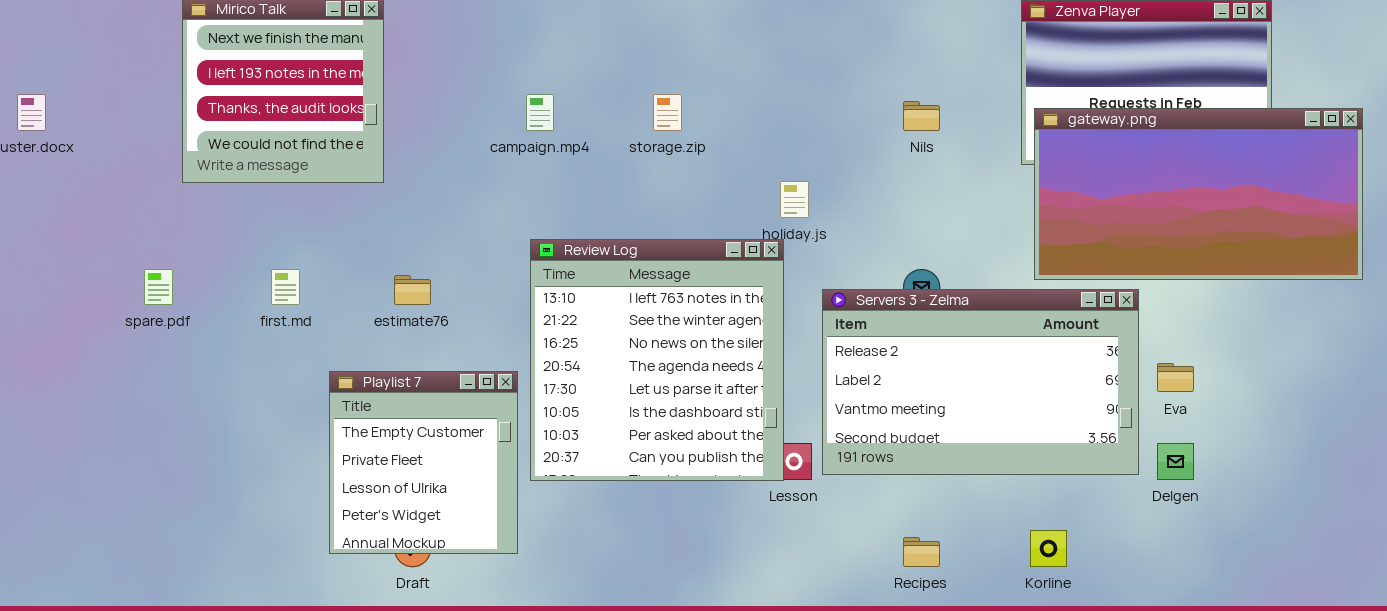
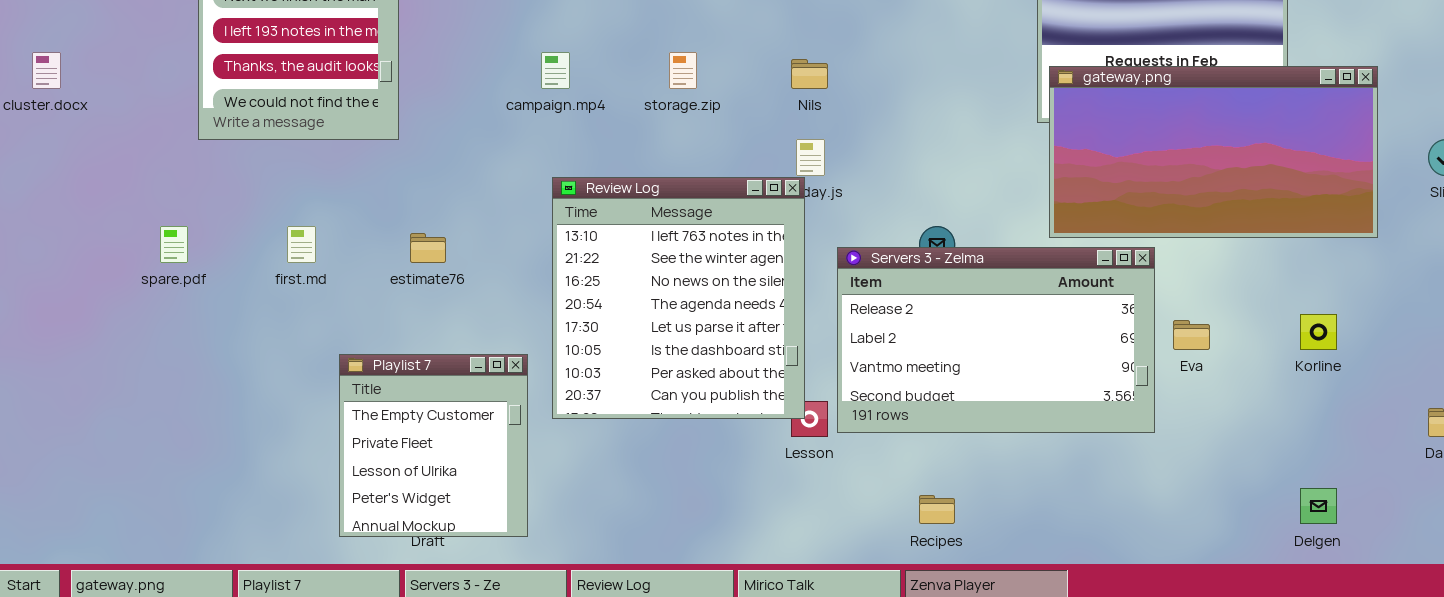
Nils: [903,101,940,131] -> [791,59,828,89], moved
Review Log: [530,239,784,481] -> [552,177,805,419], moved
Playlist 7: [329,371,518,554] -> [339,354,528,537], moved
Delgen: [1157,443,1194,480] -> [1300,488,1337,524], moved
Korline: [1030,530,1067,567] -> [1300,314,1337,350], moved

